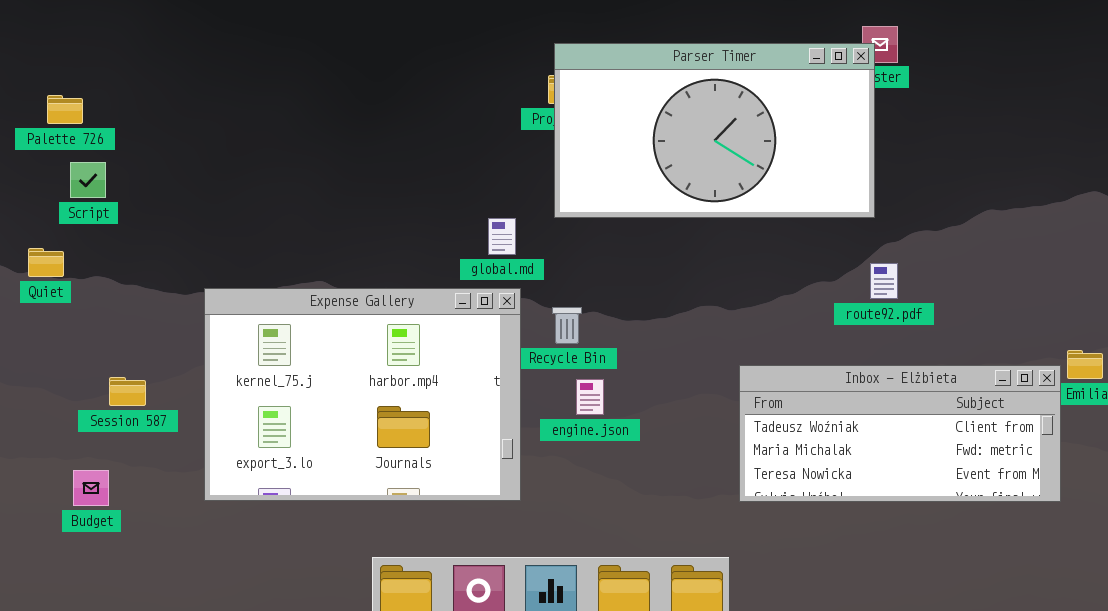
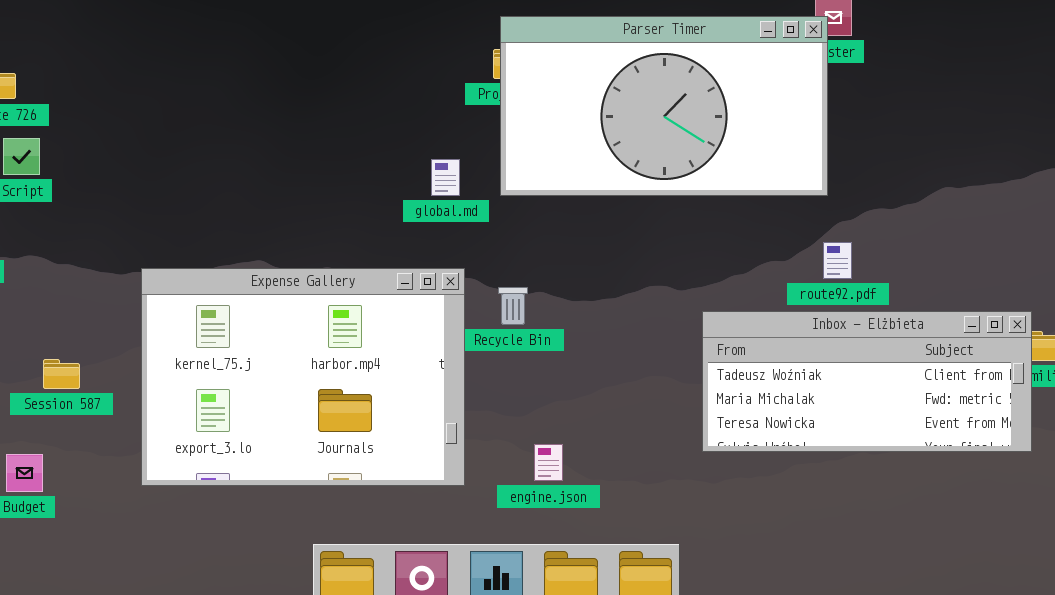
global.md: [488,218,516,255] -> [431,159,460,196], moved
Inbox - Elżbieta: [739,365,1061,502] -> [702,311,1032,452], moved
engine.json: [576,379,604,415] -> [534,444,563,481], moved

